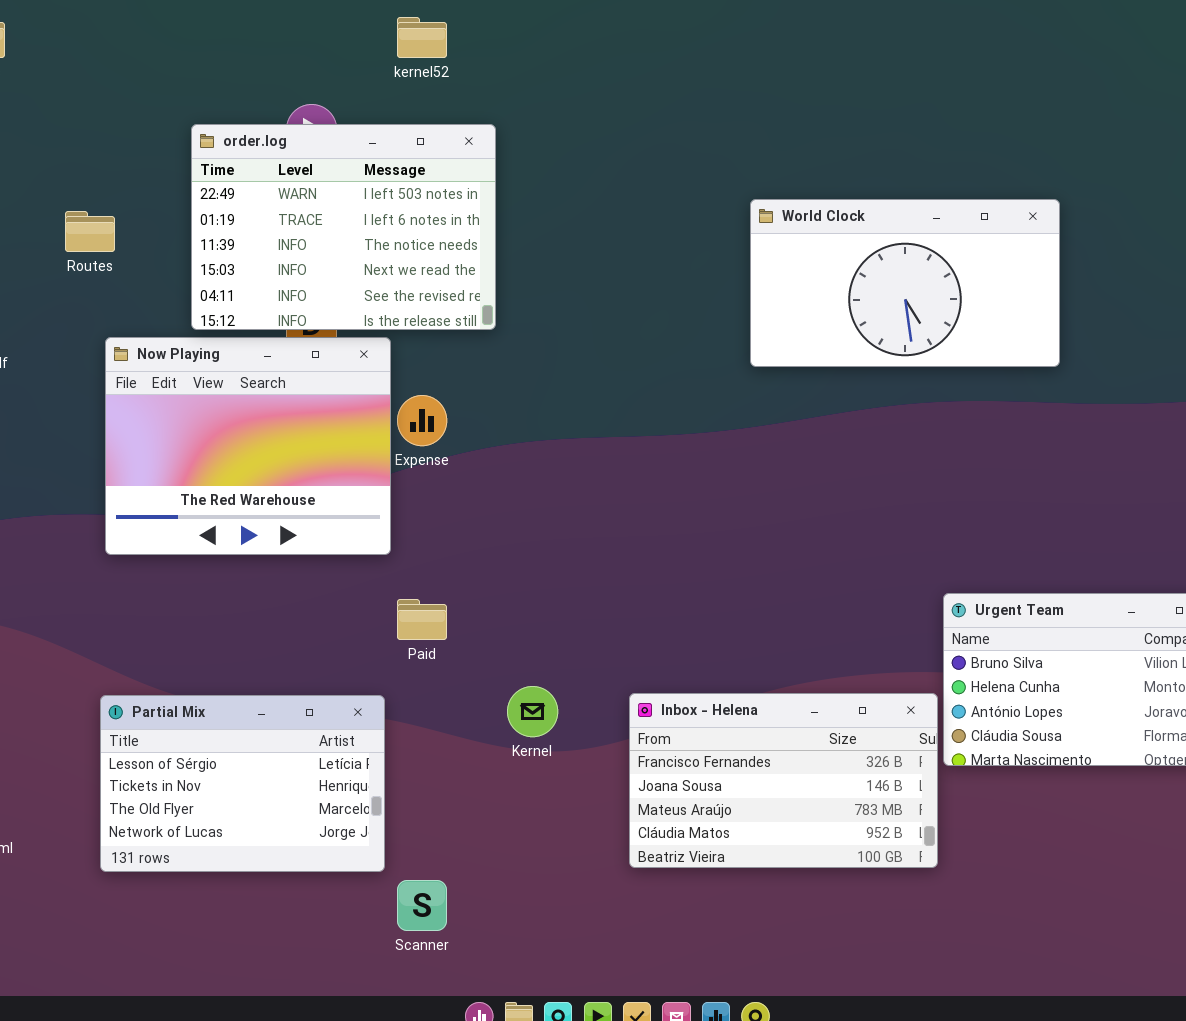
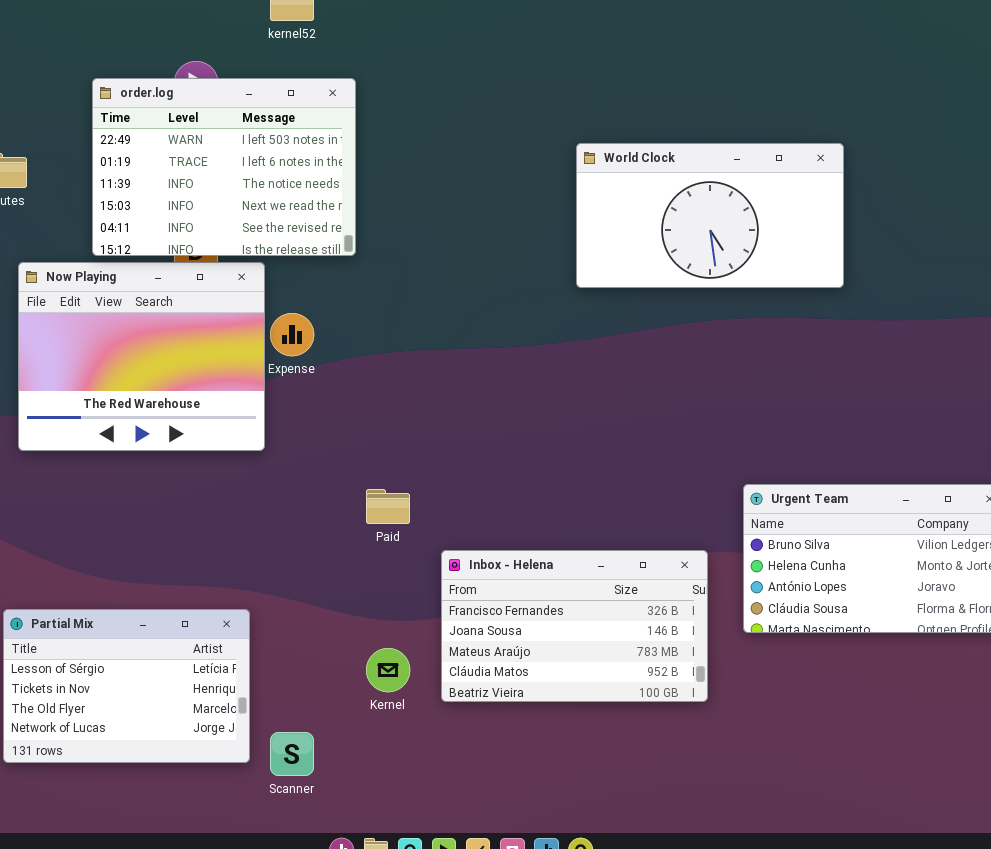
Paid: [397,599,447,640] -> [366,489,410,524], moved
Kernel: [507,686,558,737] -> [366,648,410,692], moved
Inbox - Helena: [629,693,938,868] -> [441,550,708,702], moved
Partial Mix: [100,695,385,872] -> [3,609,250,763], moved

